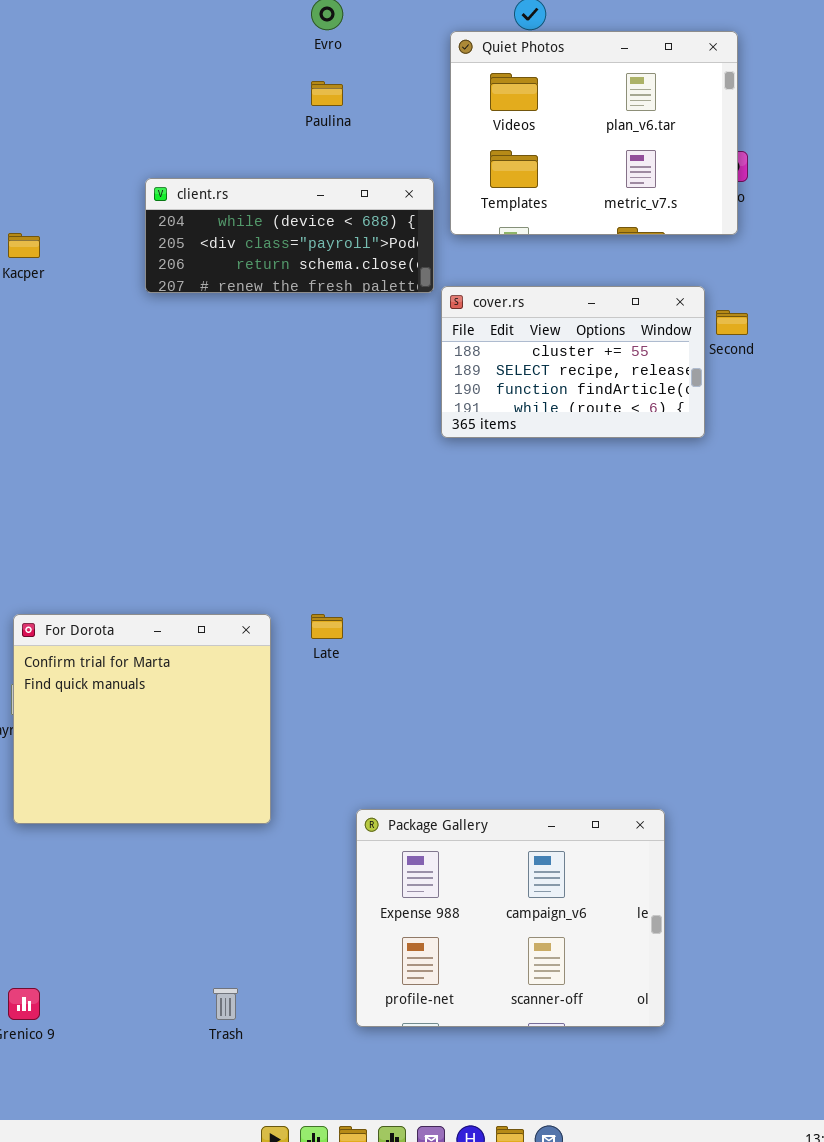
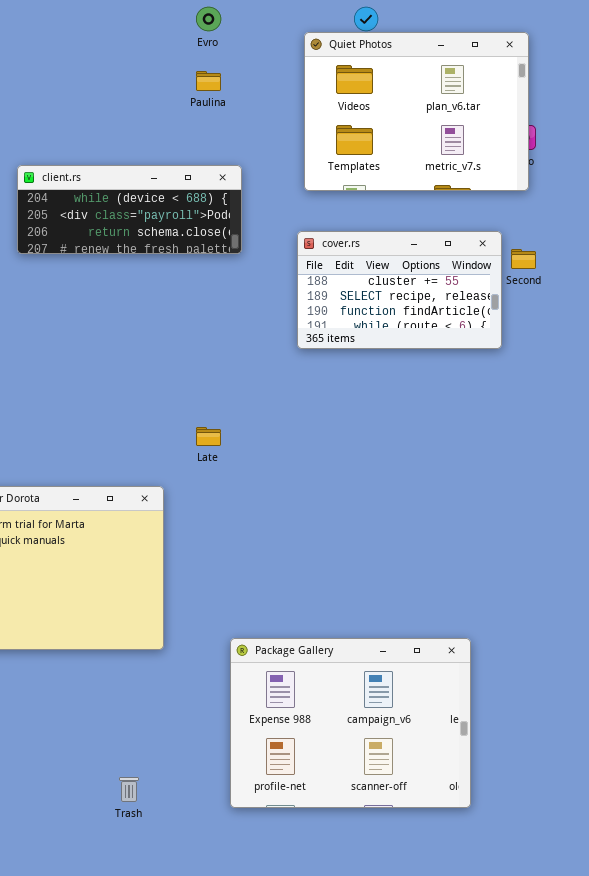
client.rs: [145,178,434,293] -> [17,165,242,254], moved
Late: [311,614,343,639] -> [196,427,221,446], moved

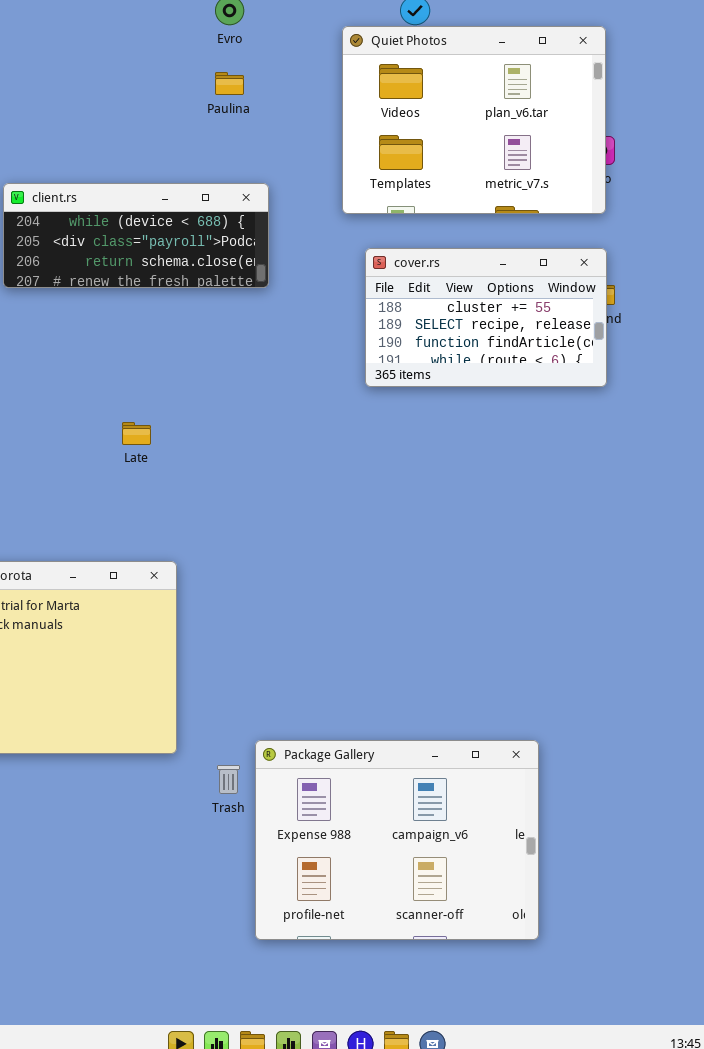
cover.rs: [297,231,502,349] -> [365,248,607,387], moved
Late: [196,427,221,446] -> [122,422,151,445], moved
Trash: [119,777,139,802] -> [217,765,240,794], moved

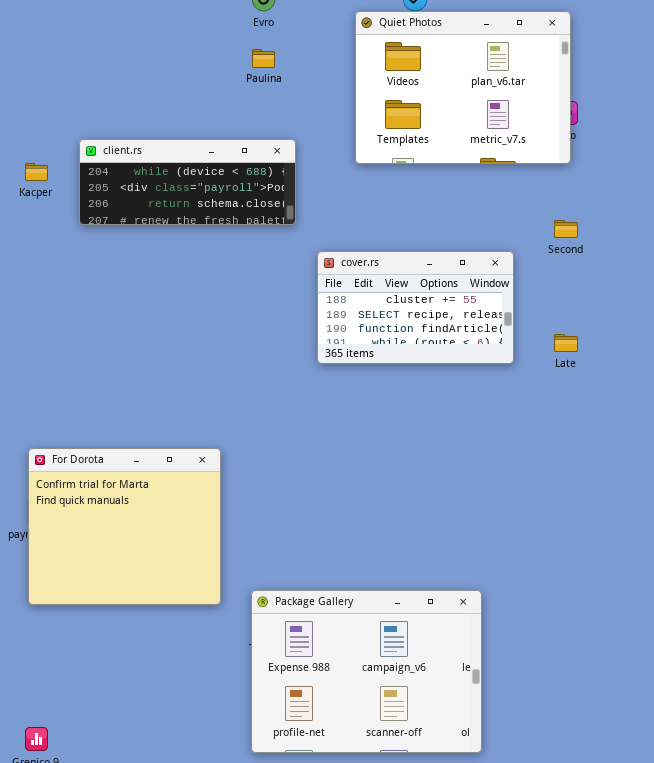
cover.rs: [365,248,607,387] -> [317,251,514,364], moved
Late: [122,422,151,445] -> [554,334,578,352], moved
Package Gallery: [255,740,539,940] -> [251,590,482,753], moved

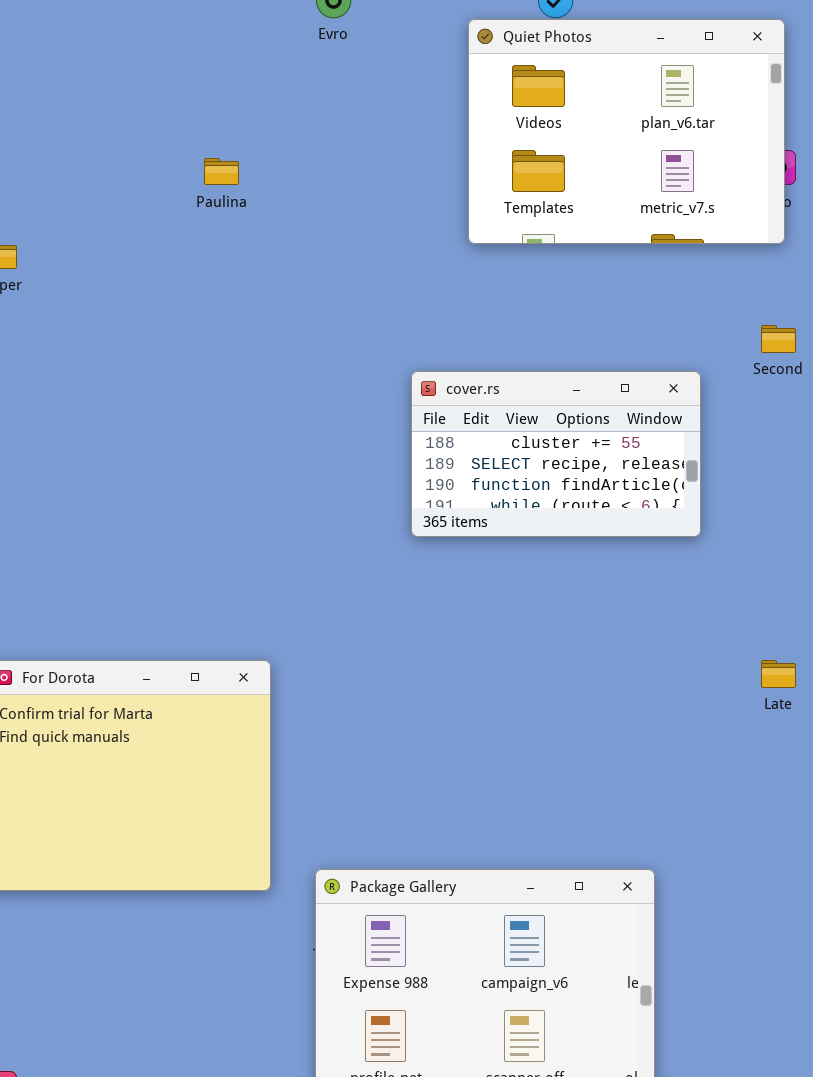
Paulina: [252,49,275,68] -> [204,158,239,185], moved
client.rs: [79,139,296,225] -> none, closed
Late: [554,334,578,352] -> [761,660,796,688], moved

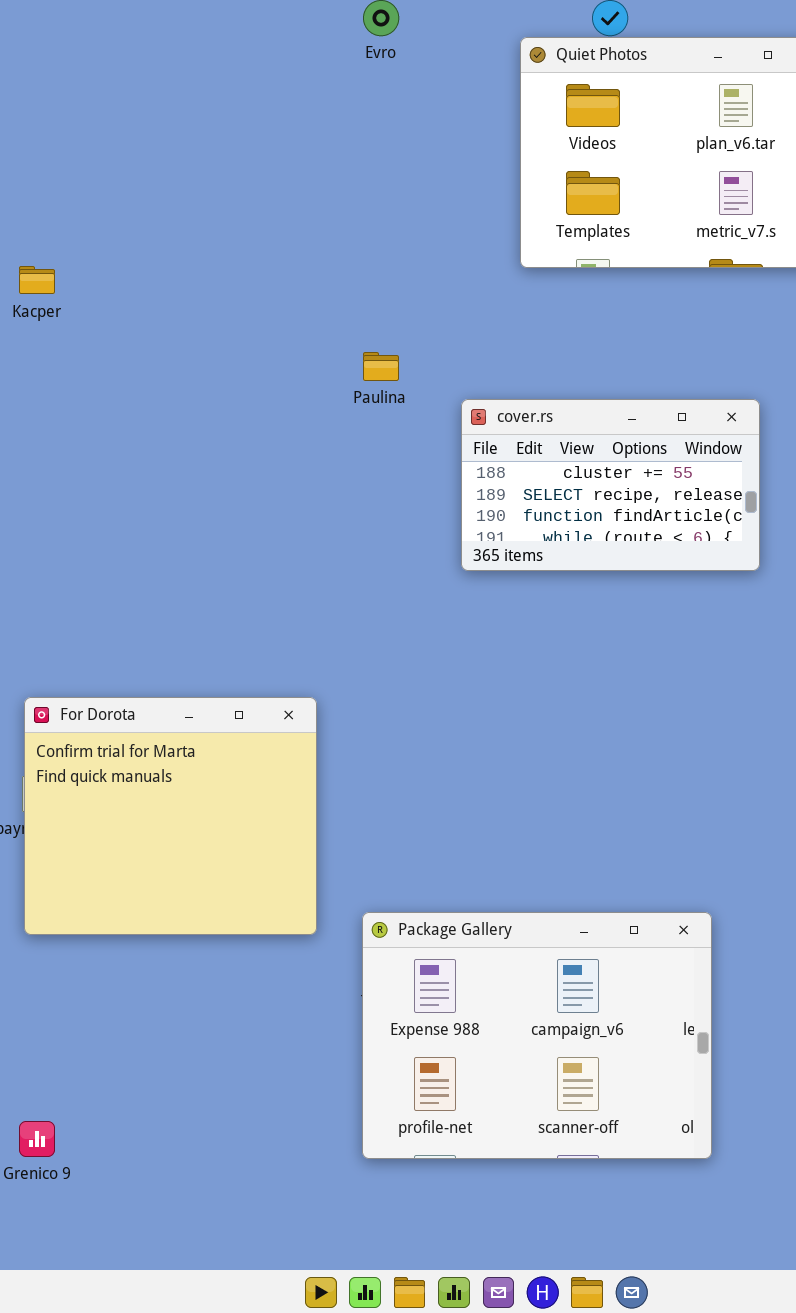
Paulina: [204,158,239,185] -> [363,352,399,381], moved

